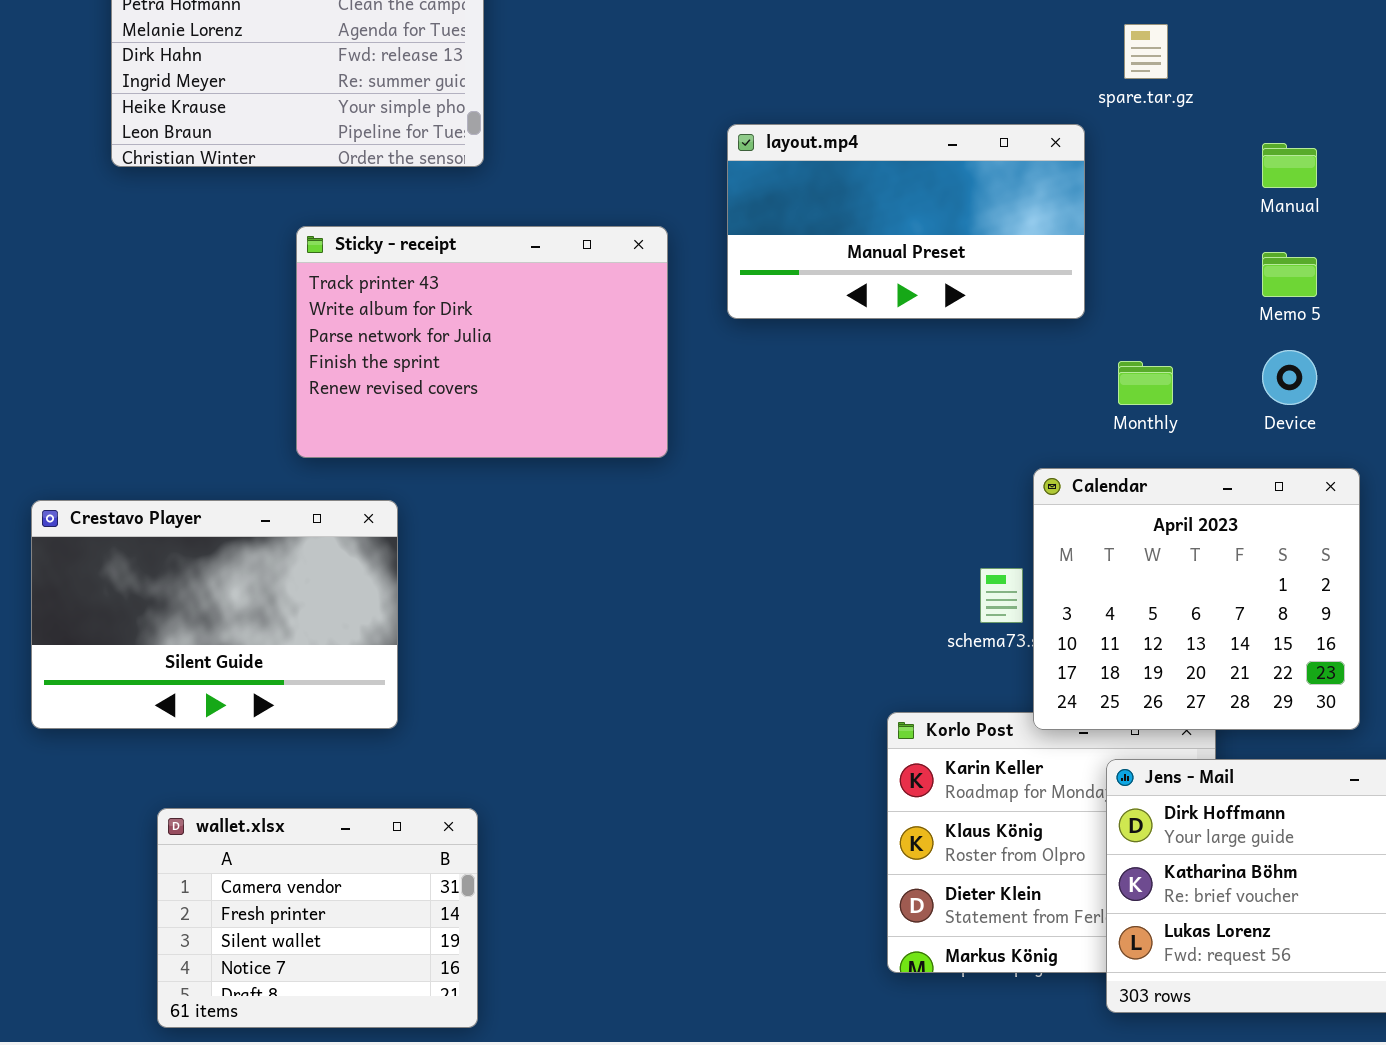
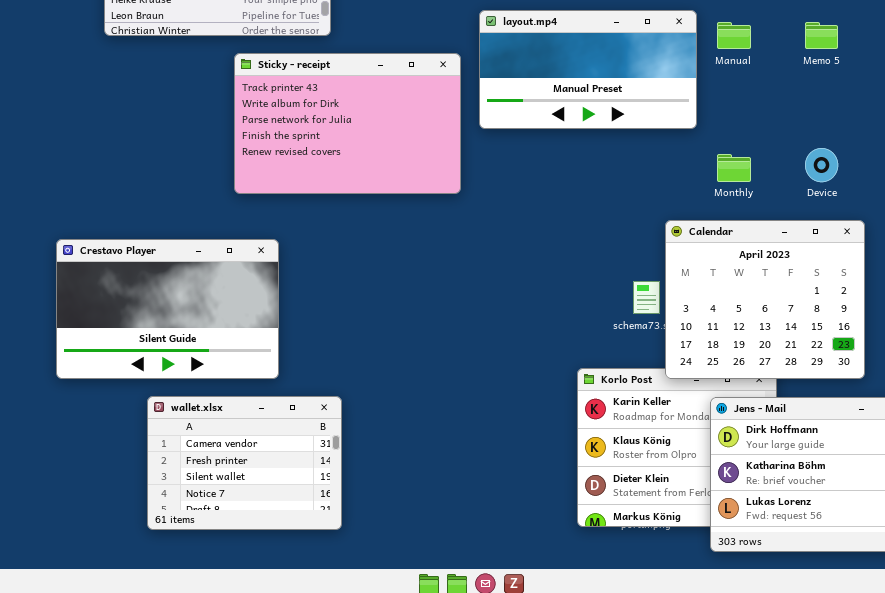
Manual: [1262,143,1317,188] -> [717,22,751,49], moved
Sticky - receipt: [296,226,668,458] -> [234,53,461,194], moved
Memo 5: [1262,252,1317,297] -> [805,22,838,49], moved
wallet.xlsx: [157,808,478,1028] -> [147,396,342,530], moved

